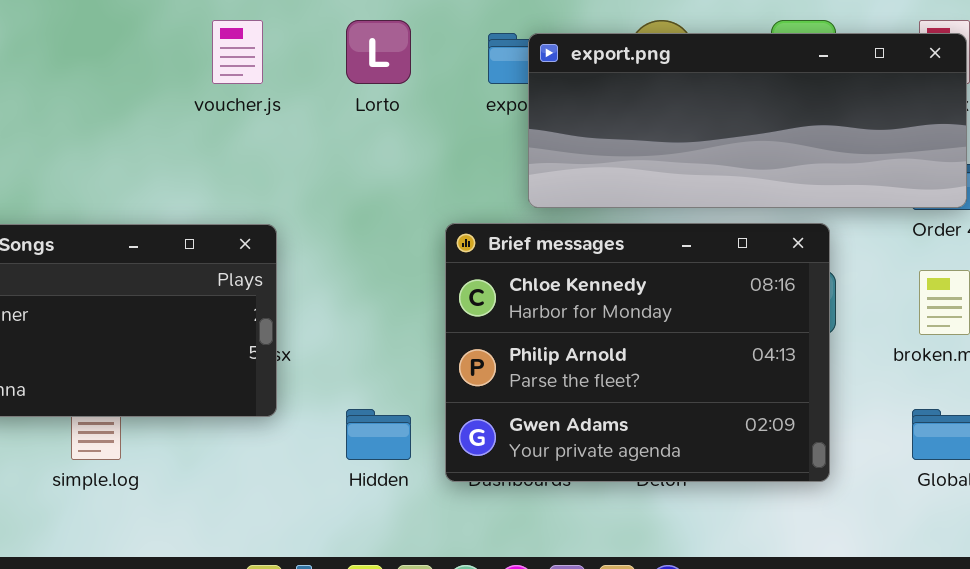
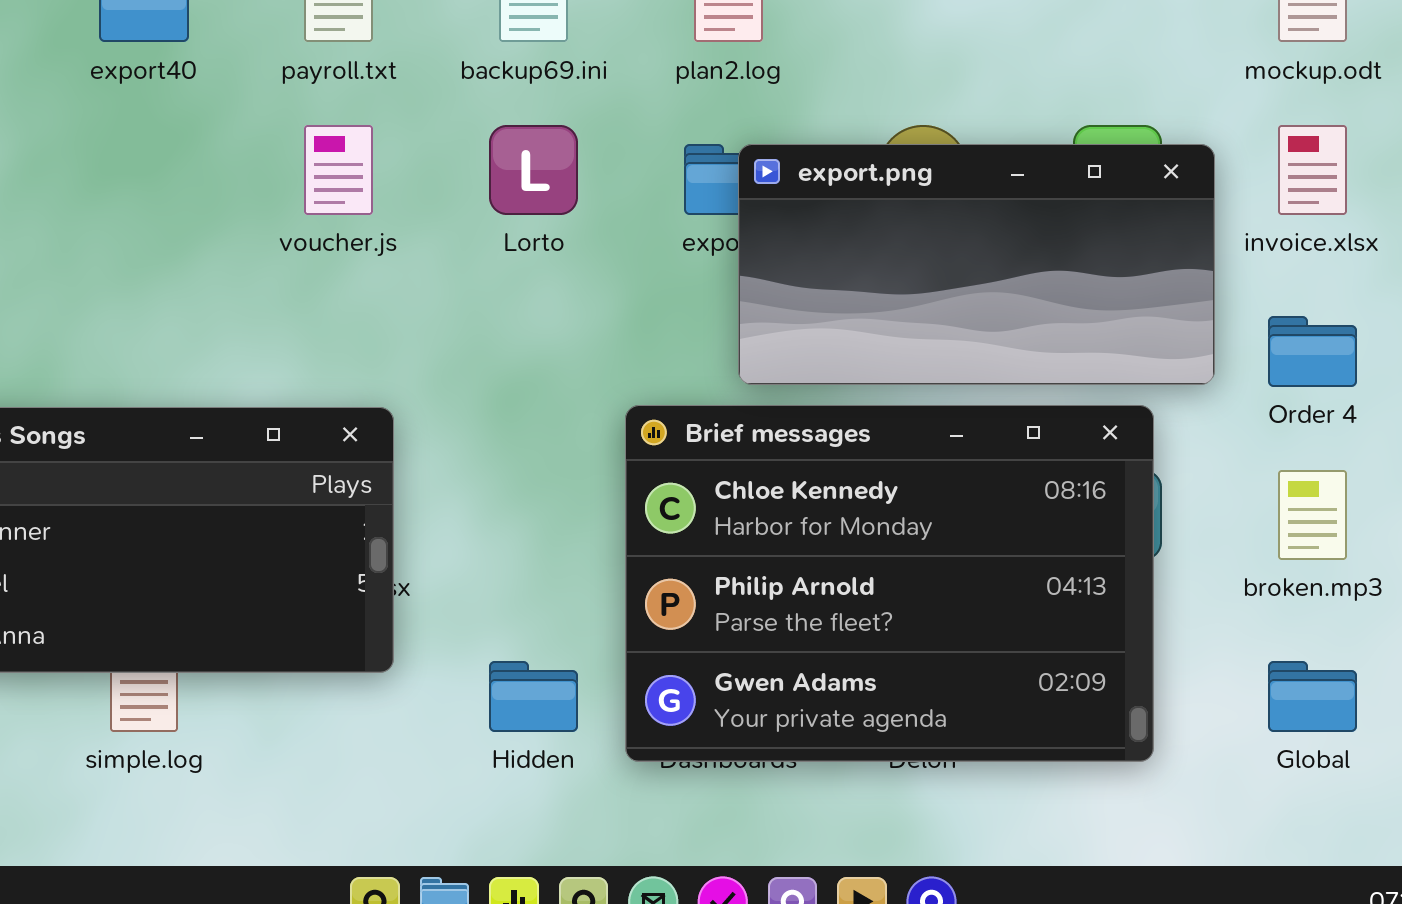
export.png: [528,33,967,208] -> [738,144,1215,385], resized

